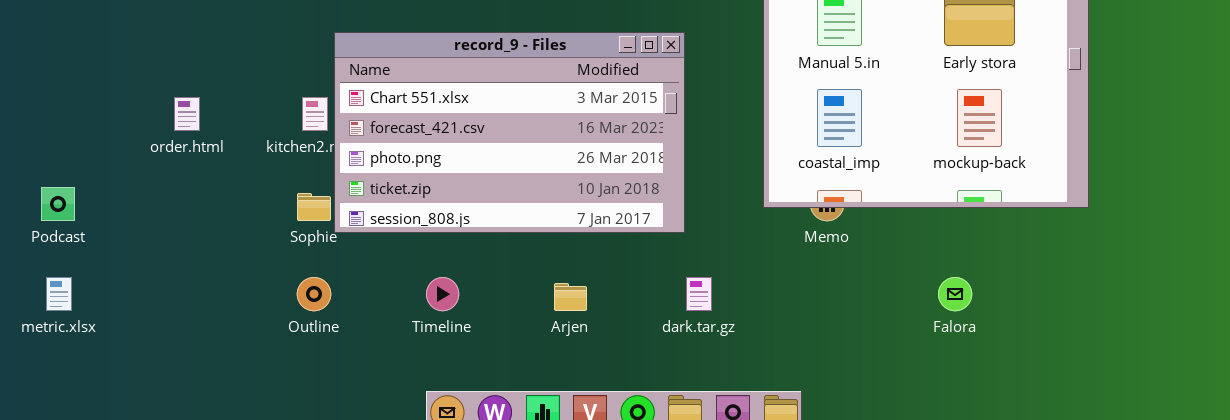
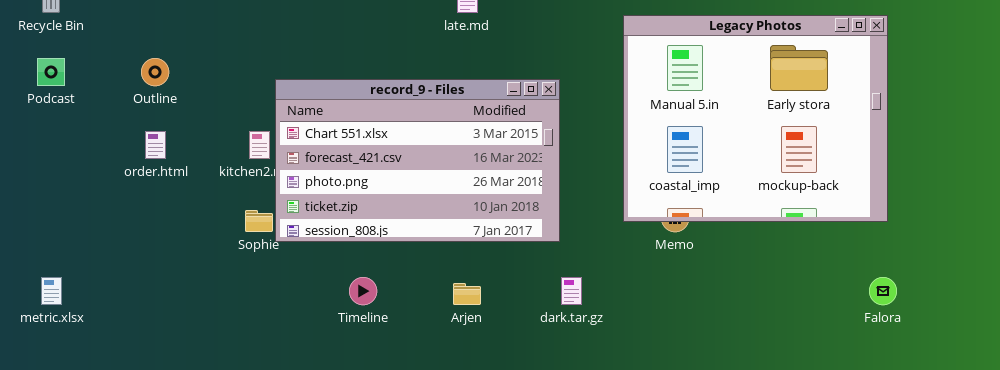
Podcast: [41,187,75,221] -> [37,58,65,86], moved
Outline: [297,277,331,311] -> [141,58,169,86], moved
Falora: [938,277,972,311] -> [869,277,897,305], moved

